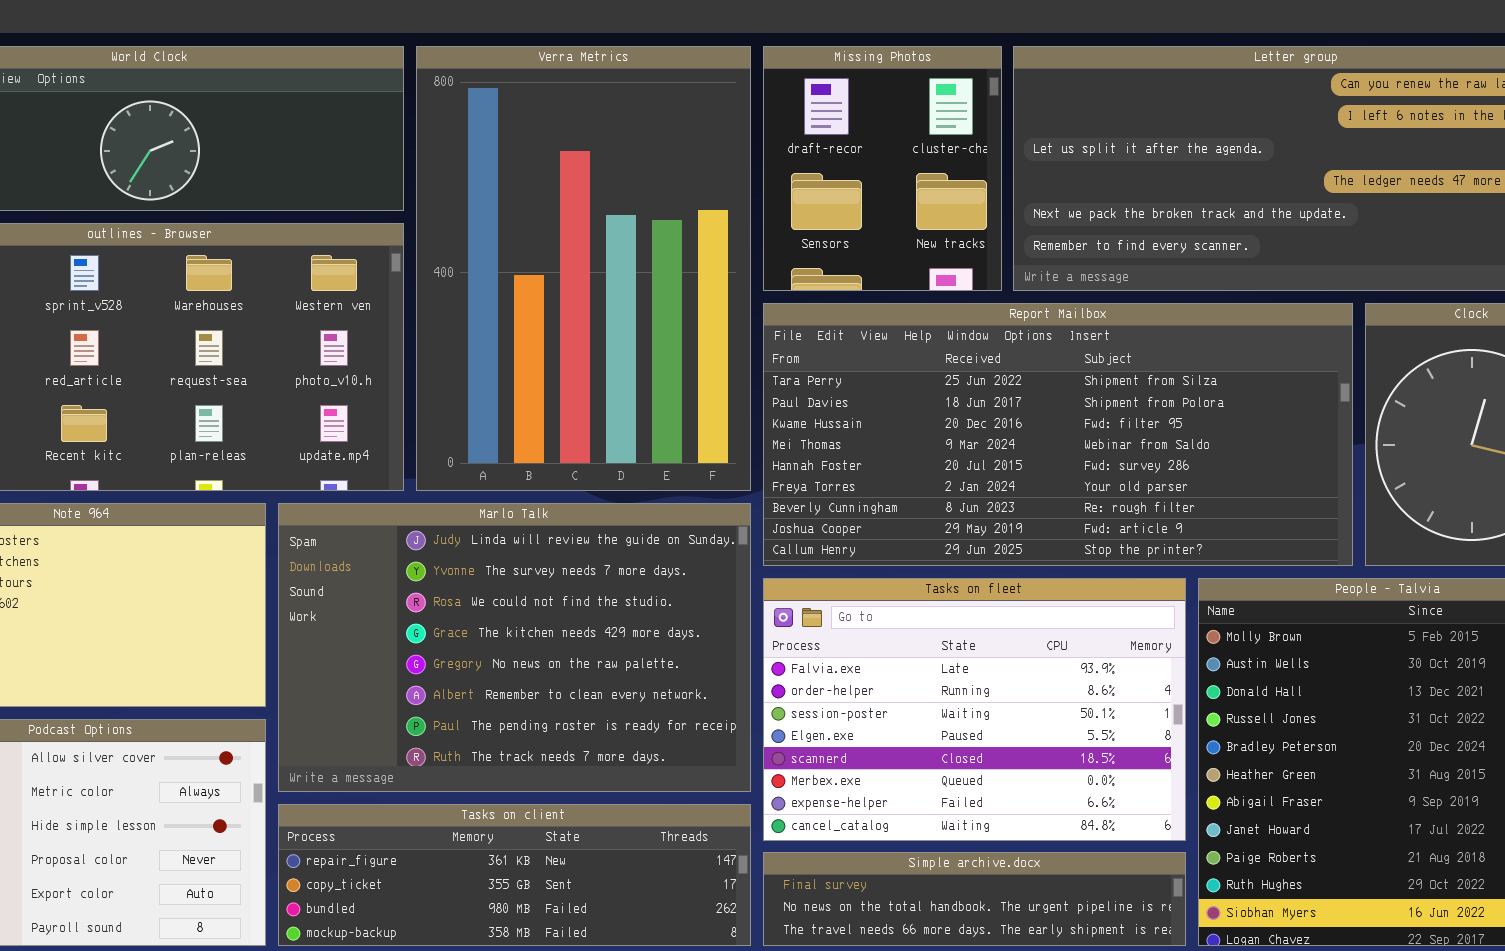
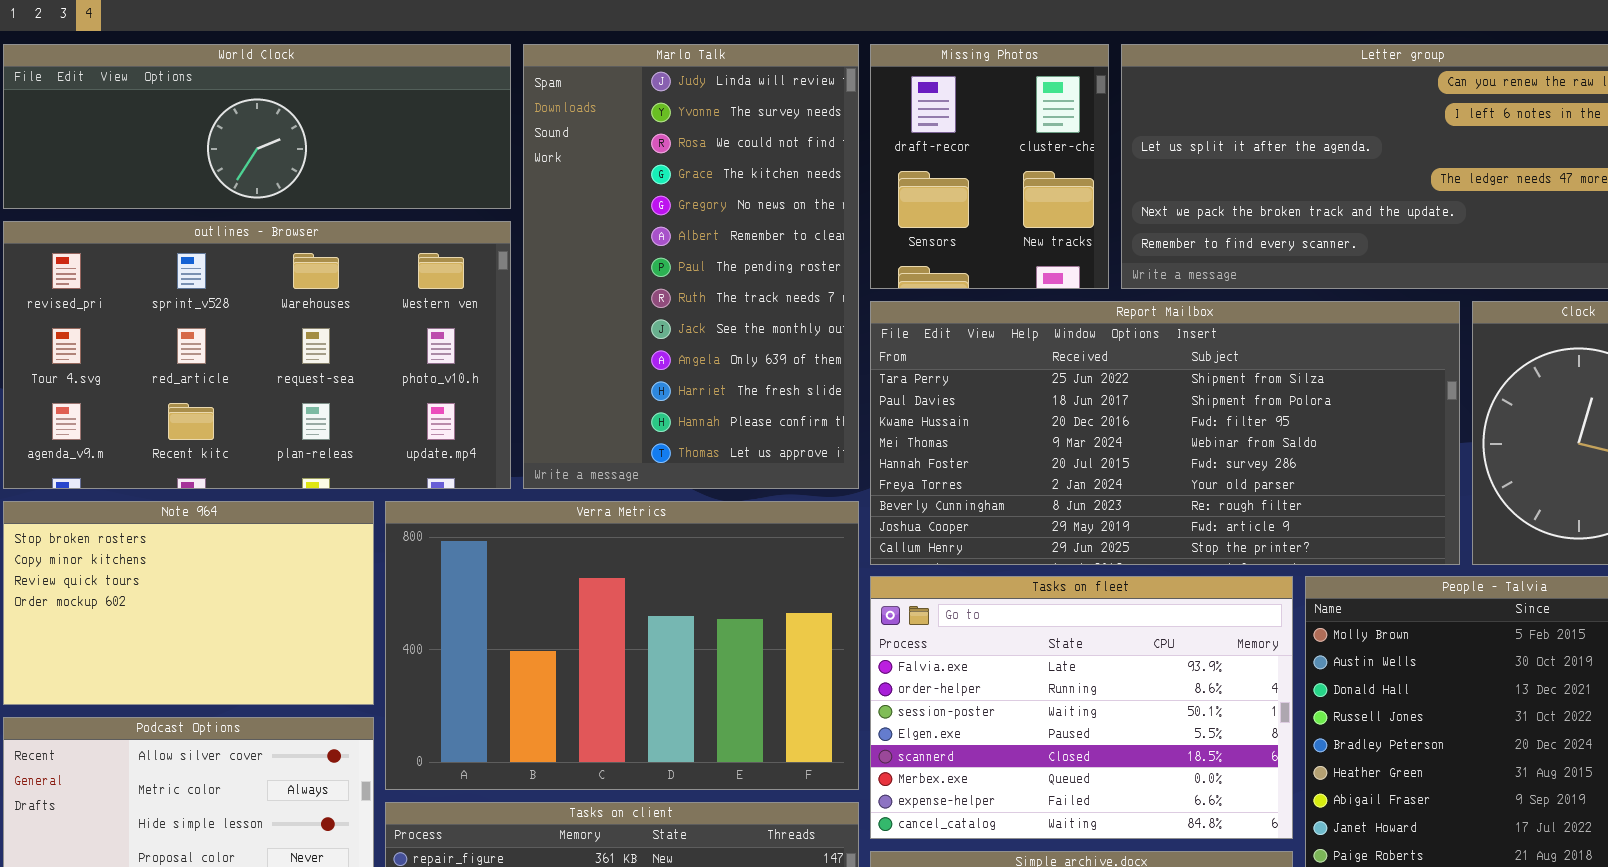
Verra Metrics: [416,46,751,491] -> [385,501,859,790], moved, resized
Marlo Talk: [278,503,751,792] -> [523,44,859,489], moved, resized

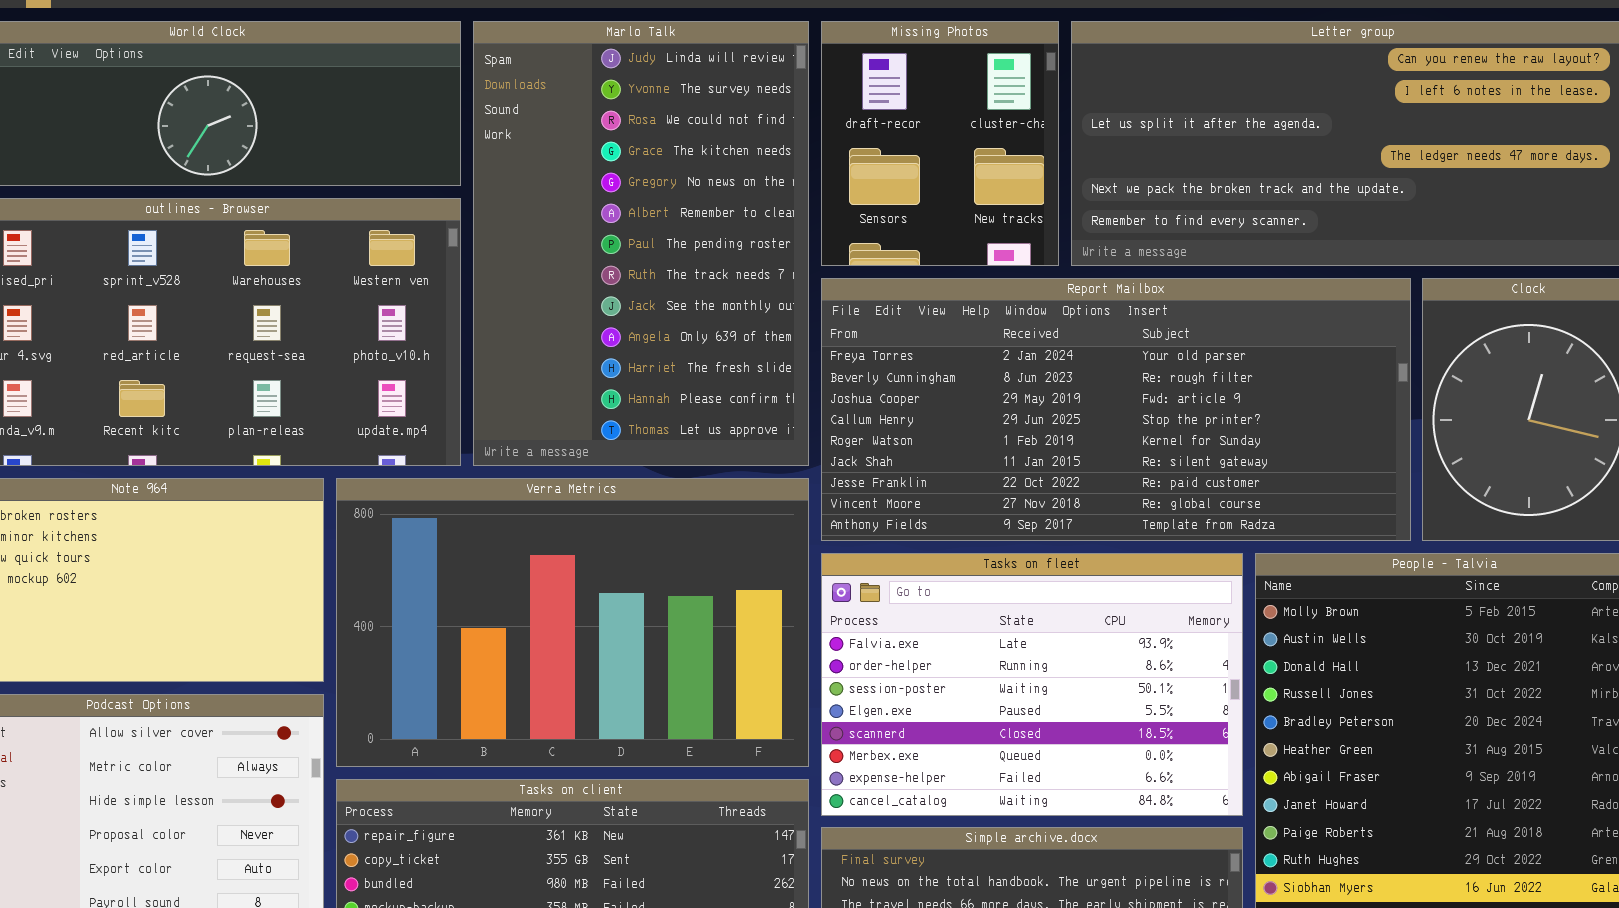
Report Mailbox: [870,301,1460,565] -> [821,278,1411,541], scrolled down 5 rows

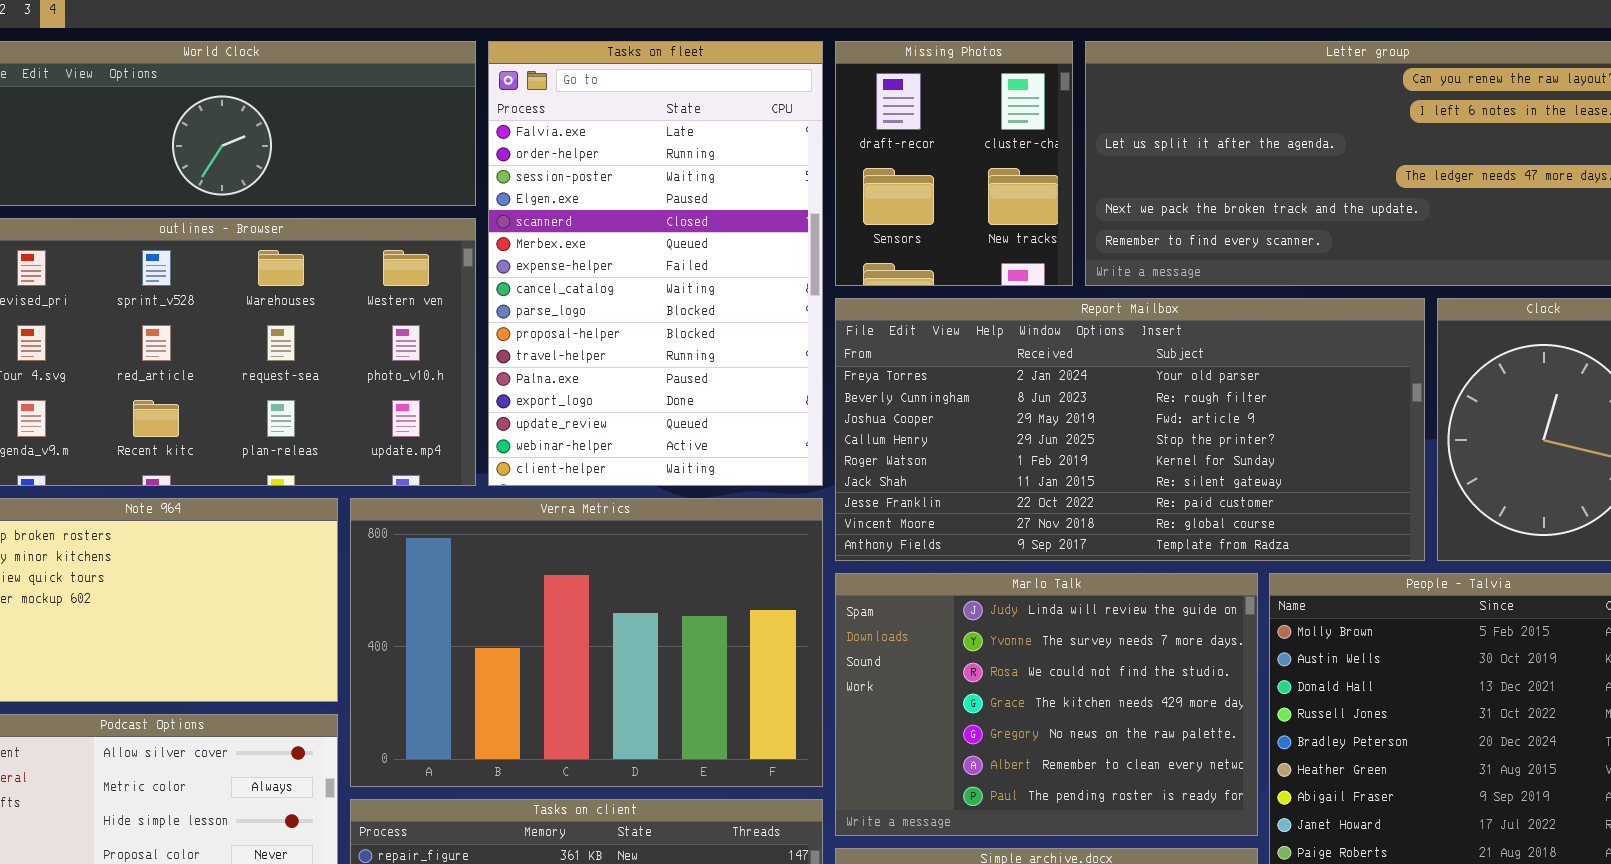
Marlo Talk: [473,21,809,466] -> [835,573,1258,836], moved, resized
Tasks on fleet: [821,553,1243,816] -> [488,41,823,486], moved, resized

